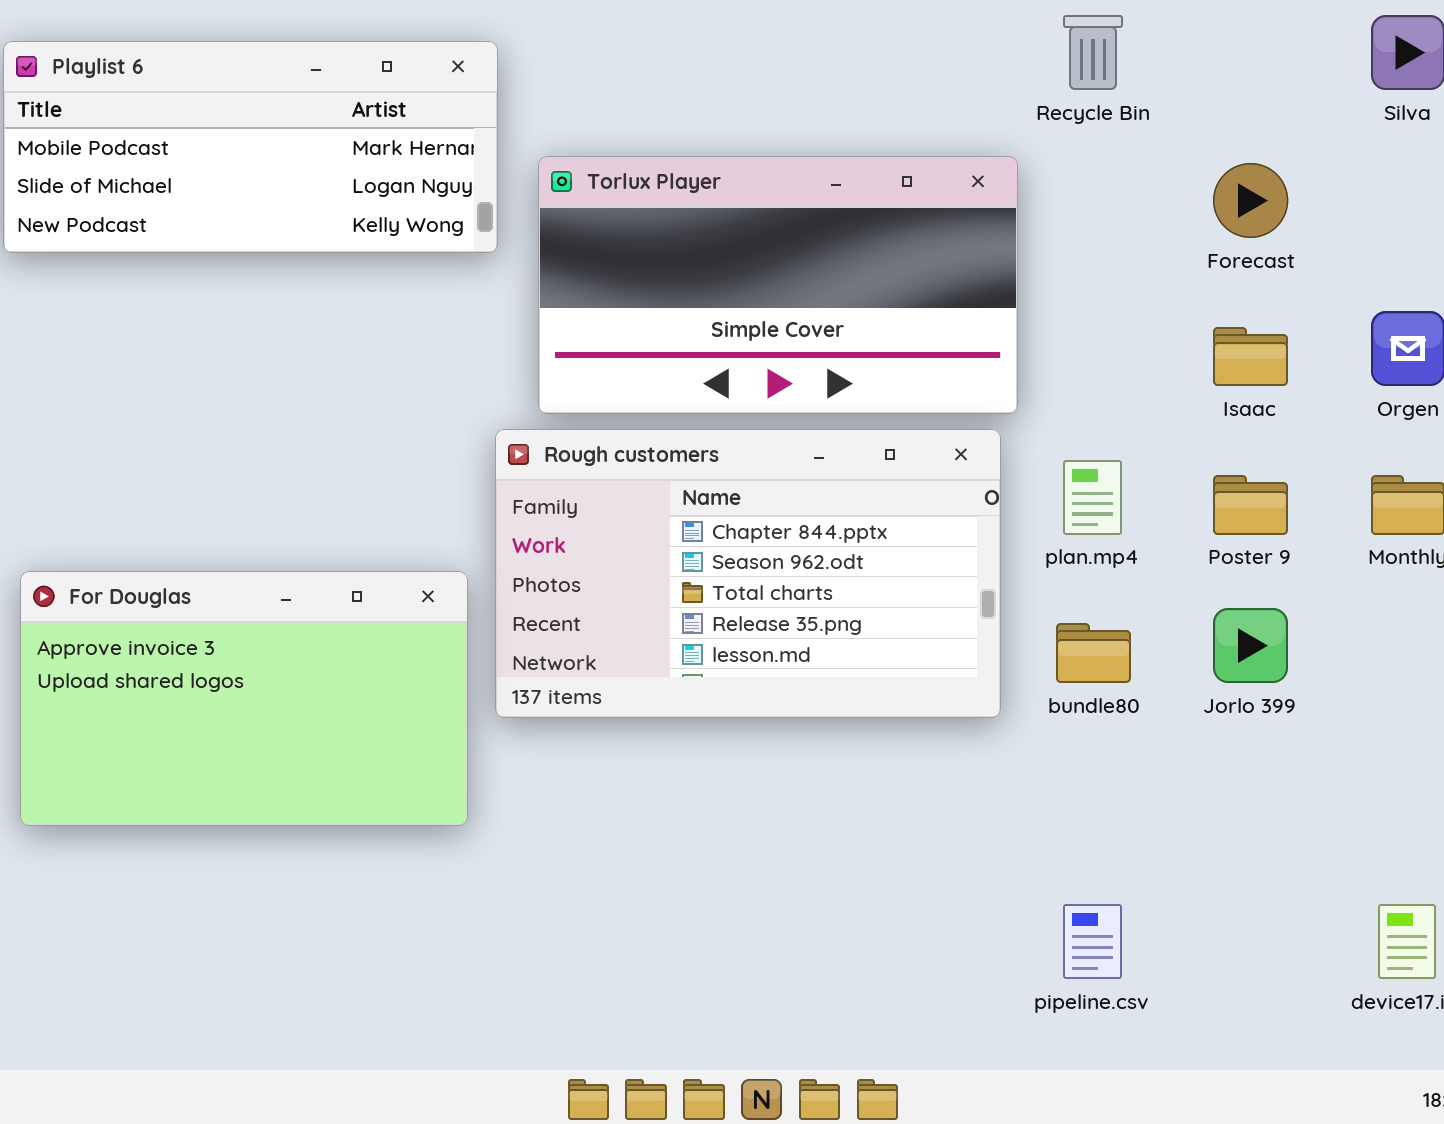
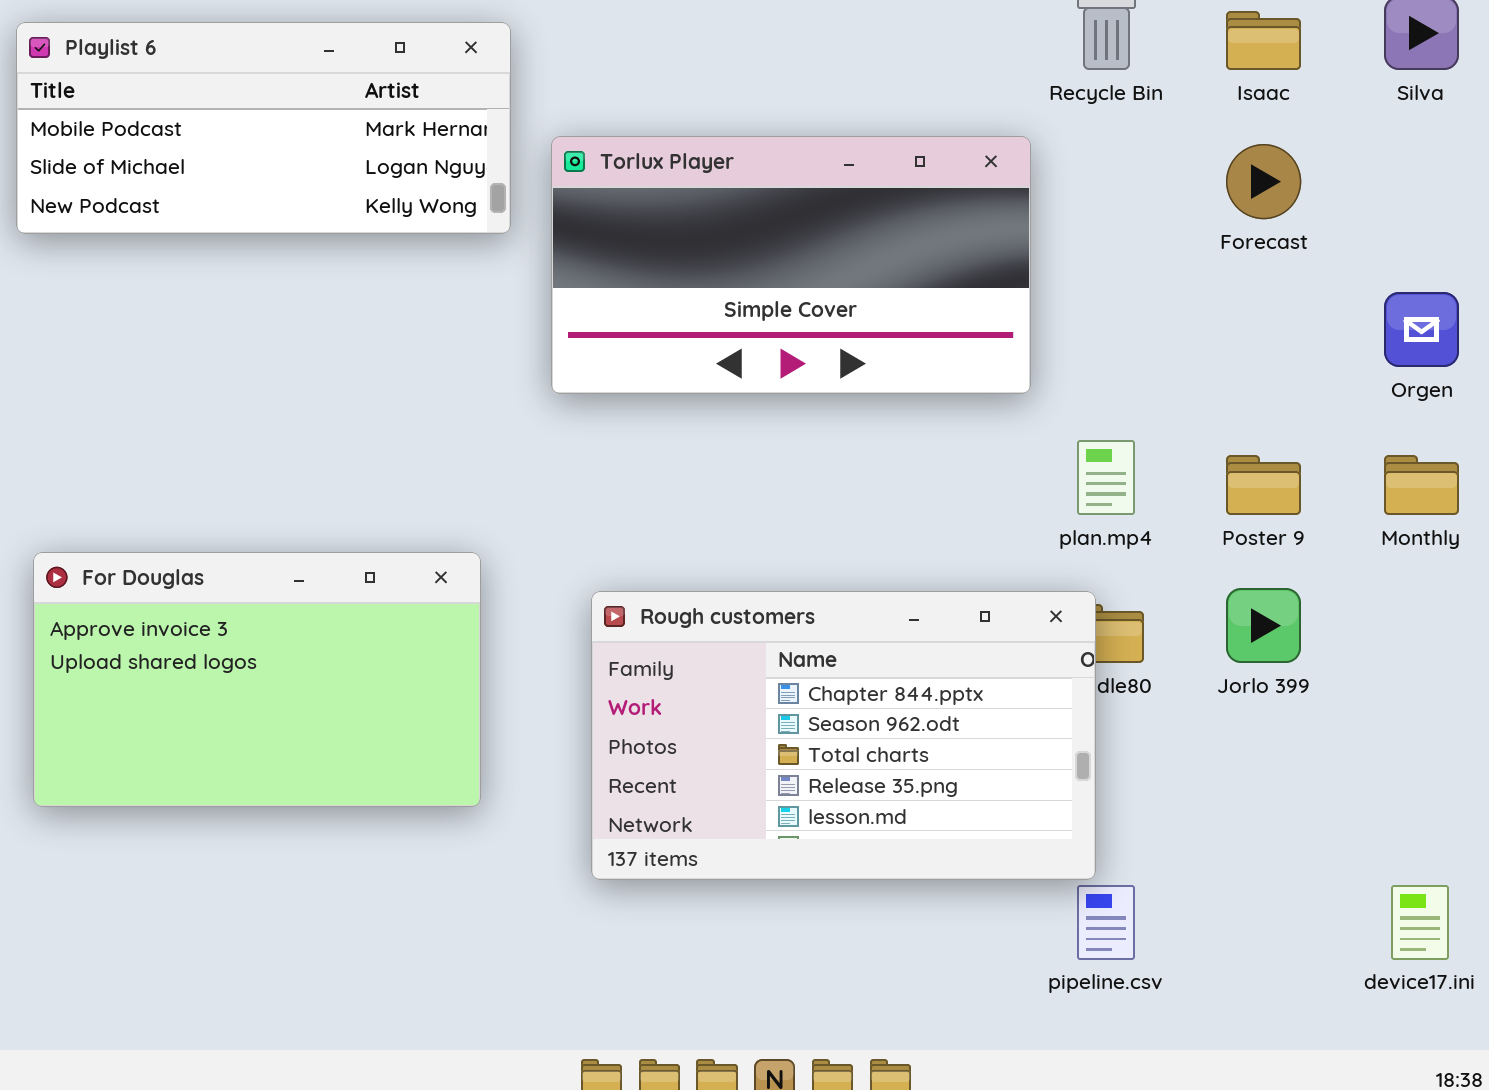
Isaac: [1213,327,1288,386] -> [1226,11,1301,70], moved
Rough customers: [495,429,1001,718] -> [591,591,1096,880], moved

